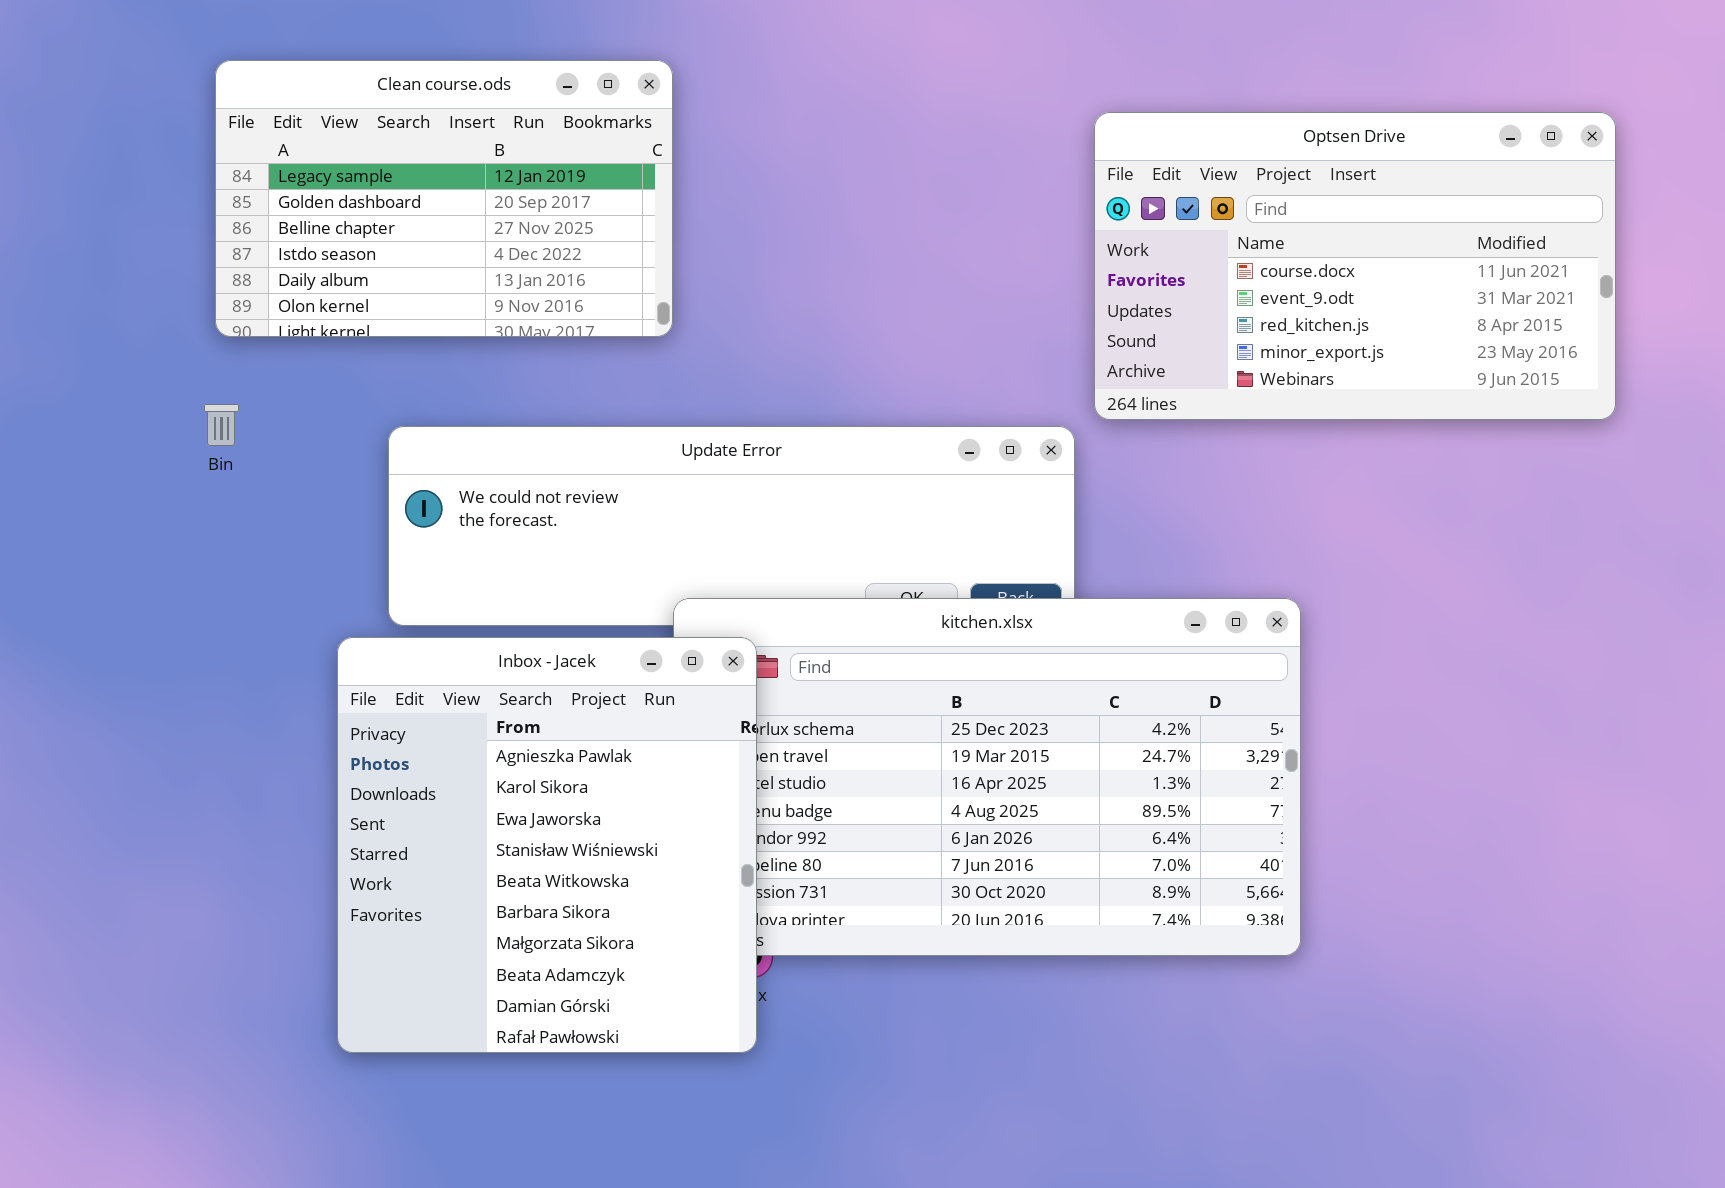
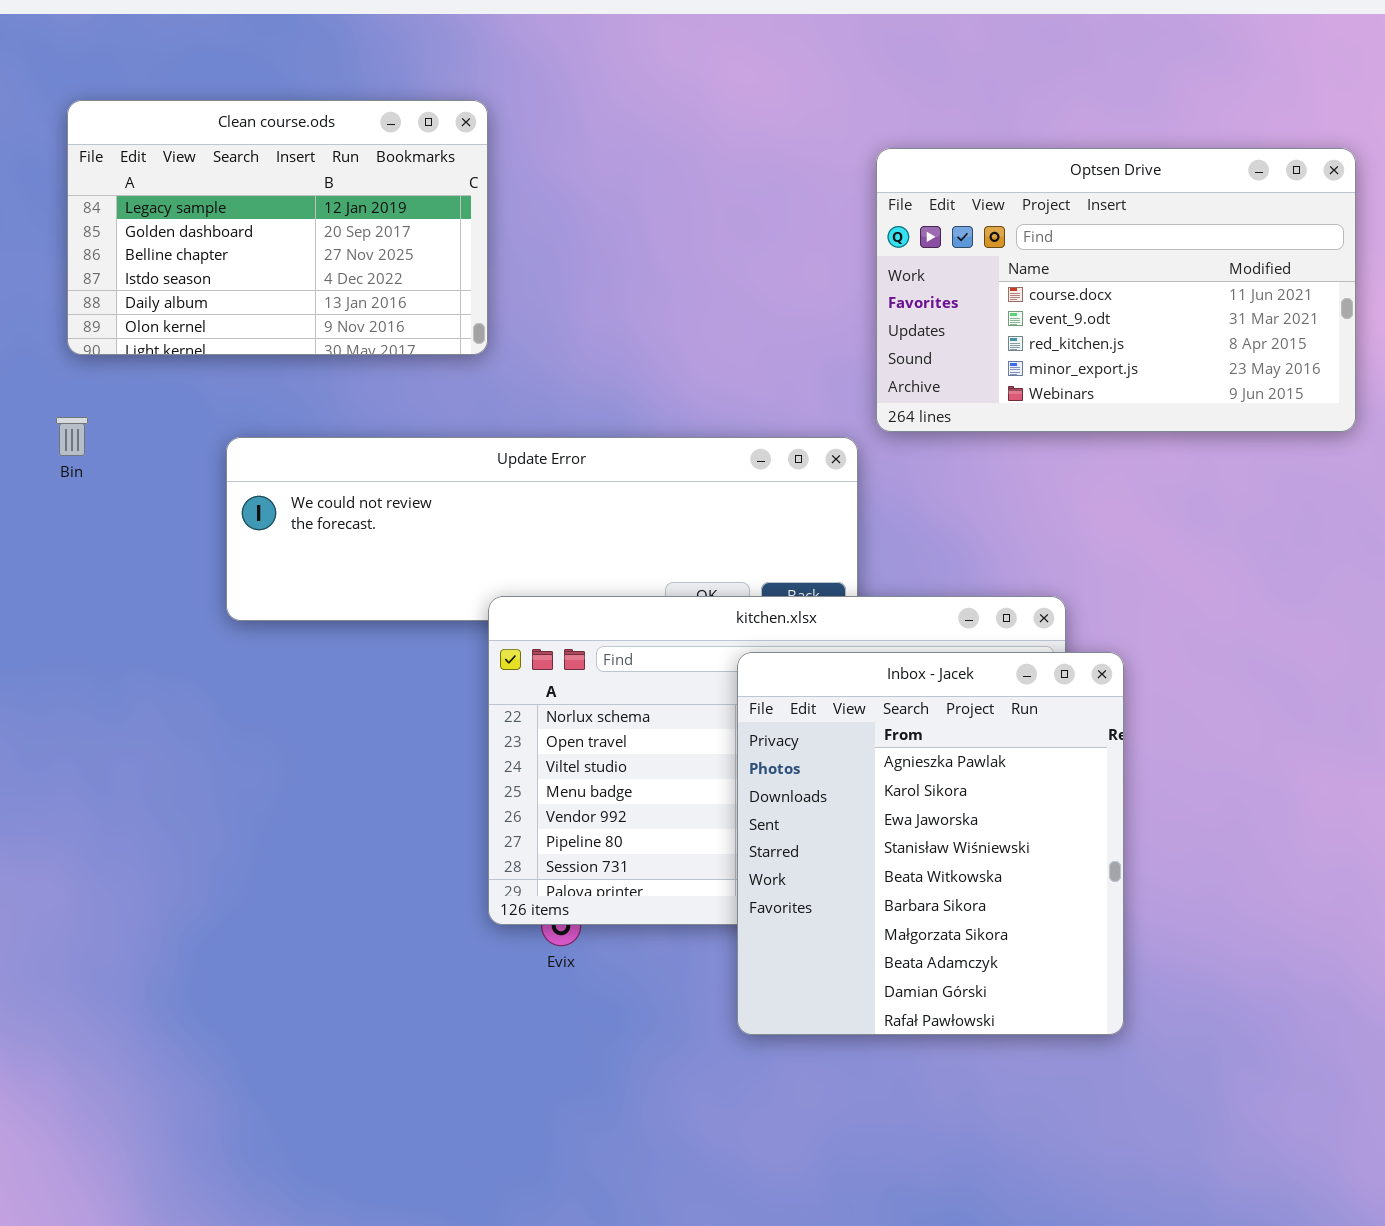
Inbox - Jacek: [337,637,757,1053] -> [737,652,1124,1035], moved

